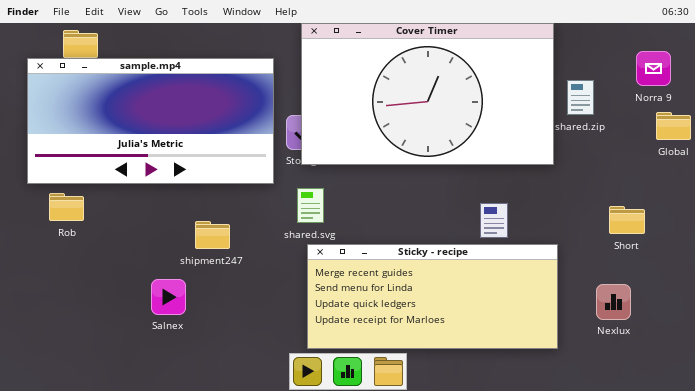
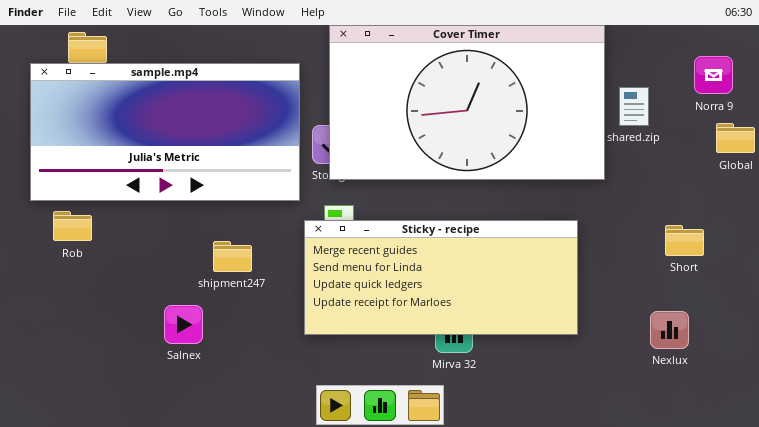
Sticky - recipe: [307,244,558,349] -> [304,220,578,335], moved

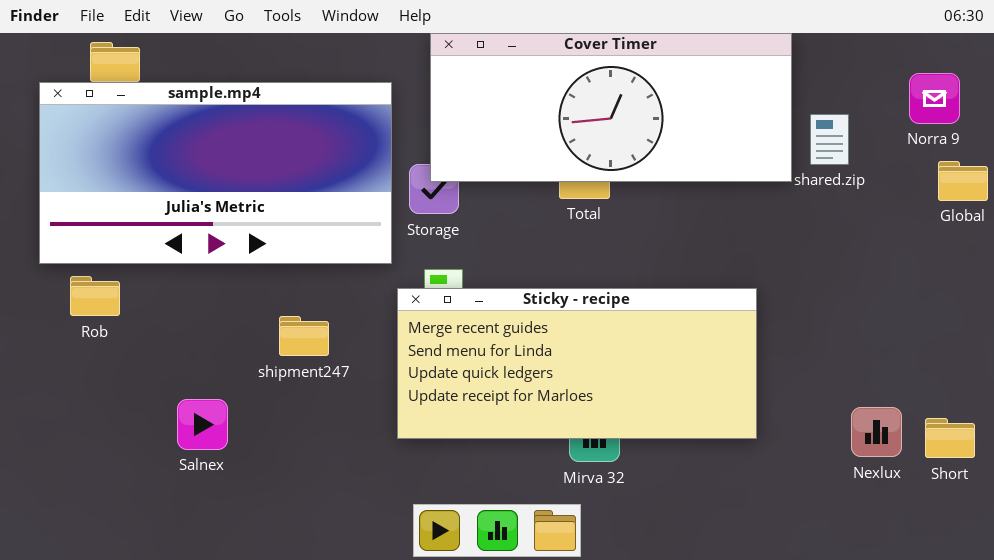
Cover Timer: [329,25,605,180] -> [430,33,792,182], resized
Short: [665,225,704,256] -> [925,418,975,458], moved
Salnex: [164,305,203,344] -> [177,399,228,450], moved

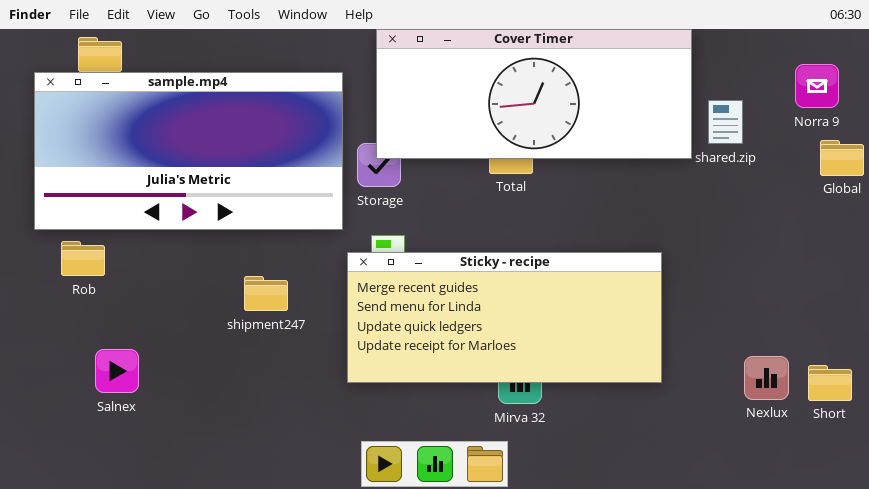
Salnex: [177,399,228,450] -> [95,349,139,393], moved

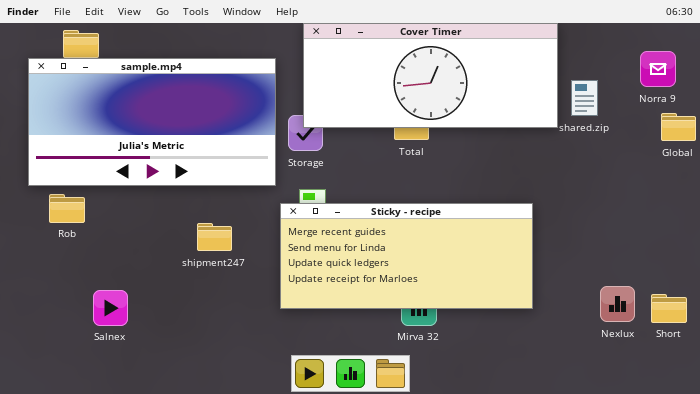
Salnex: [95,349,139,393] -> [93,290,128,326], moved

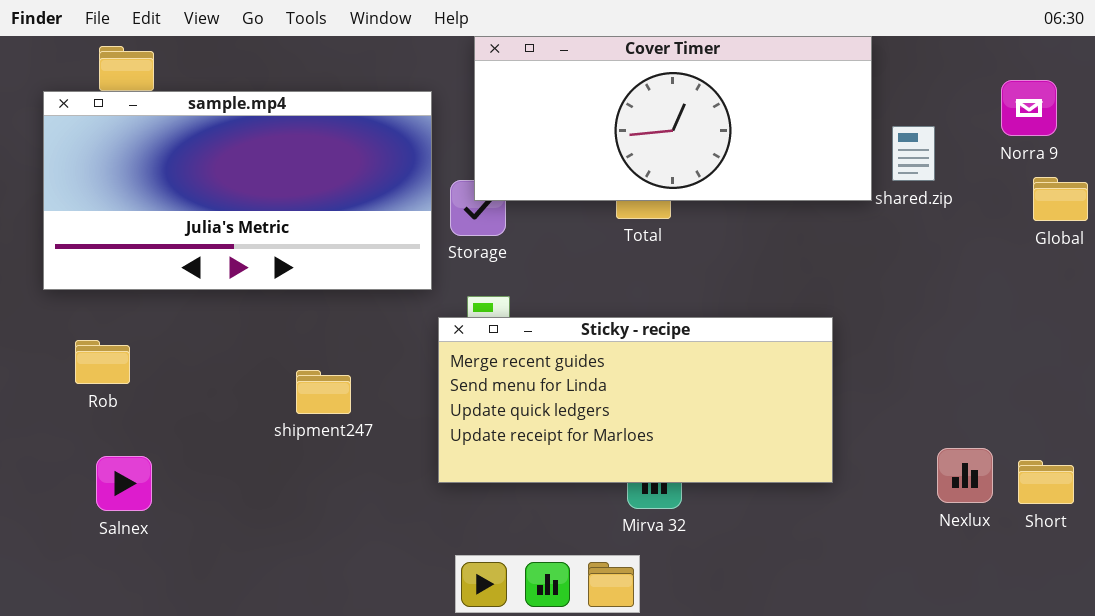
Rob: [49,194,85,223] -> [75,340,130,384], moved
shipment247: [197,223,232,251] -> [296,370,351,414], moved
Salnex: [93,290,128,326] -> [96,456,152,511], moved

